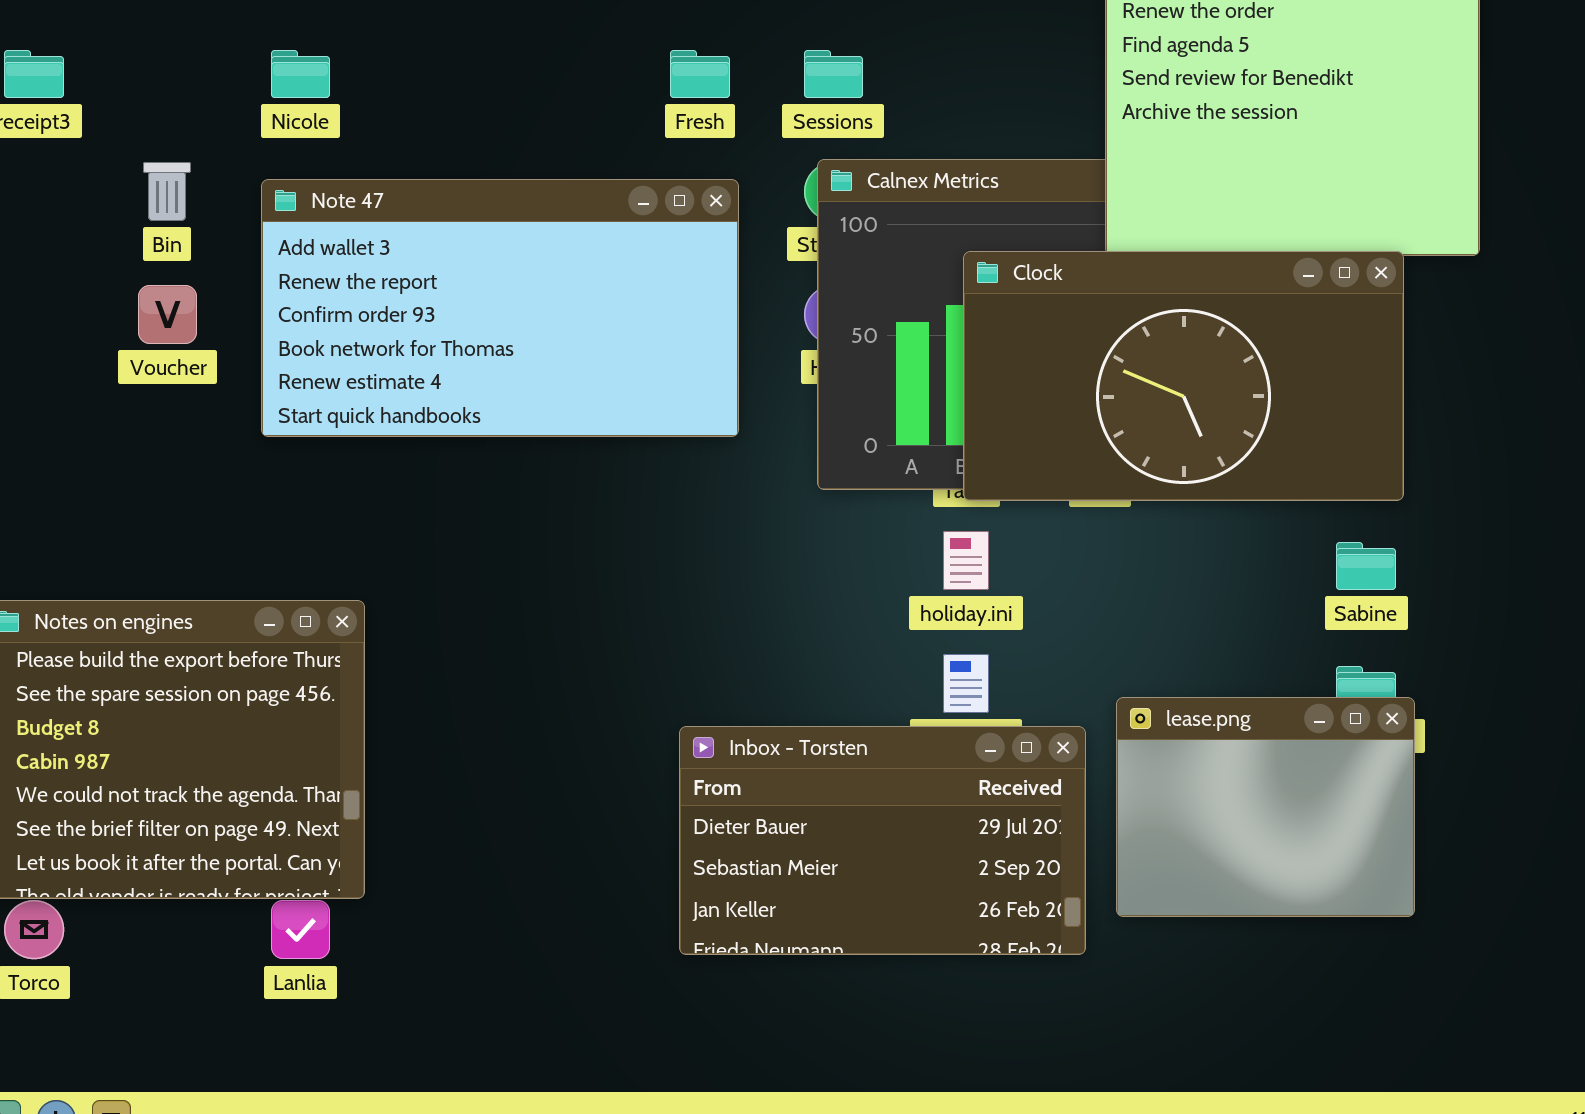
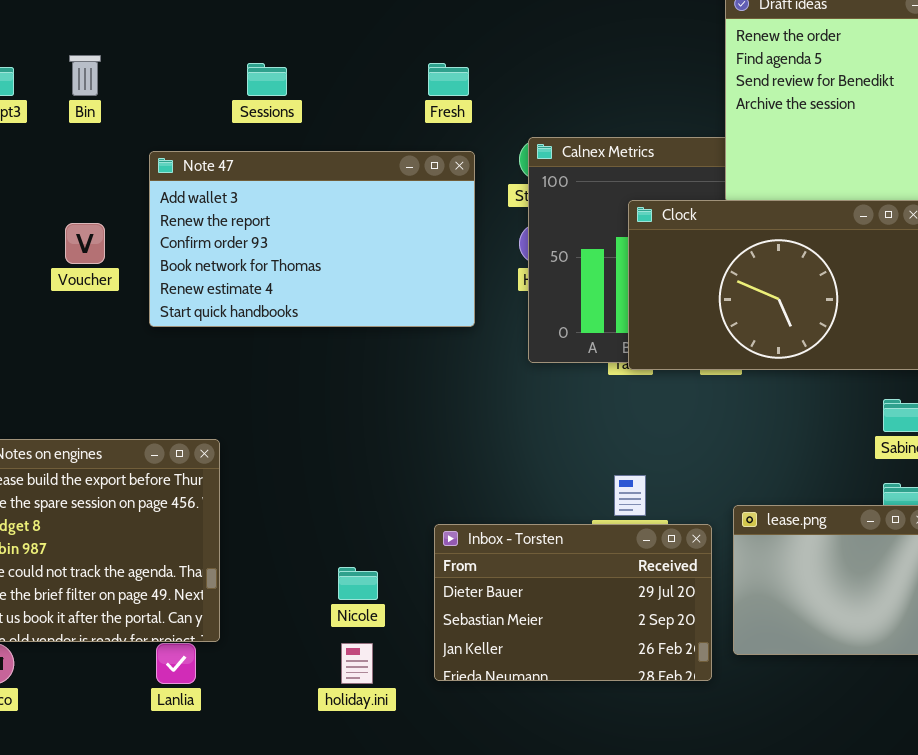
Nicole: [271,50,330,98] -> [338,567,378,600], moved
Sessions: [804,50,863,98] -> [247,63,287,96], moved
Bin: [143,162,191,221] -> [69,55,101,96], moved
holiday.ini: [943,531,989,590] -> [341,643,373,684], moved

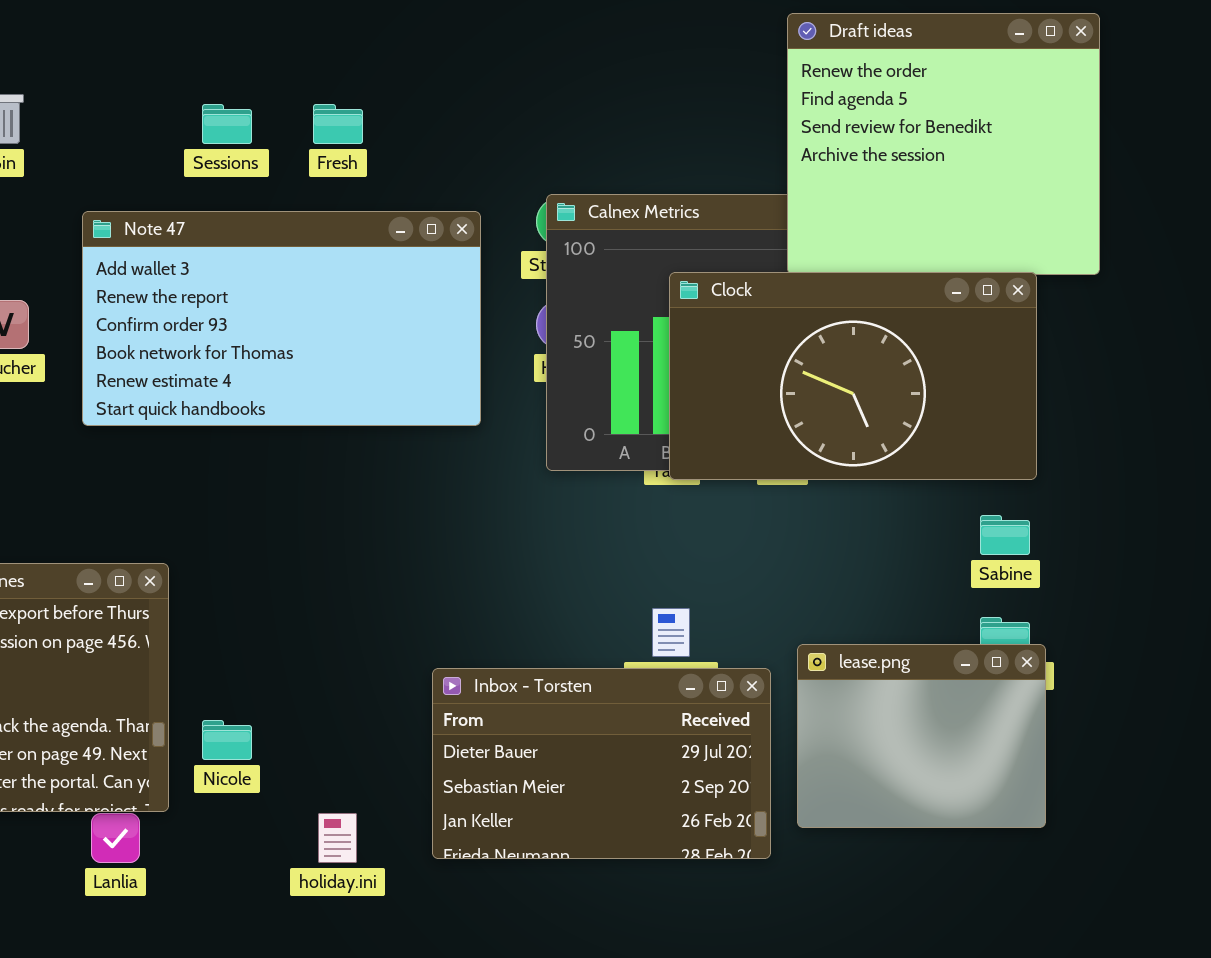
Fresh: [428,63,469,96] -> [313,104,363,144], moved
Nicole: [338,567,378,600] -> [202,720,252,760], moved

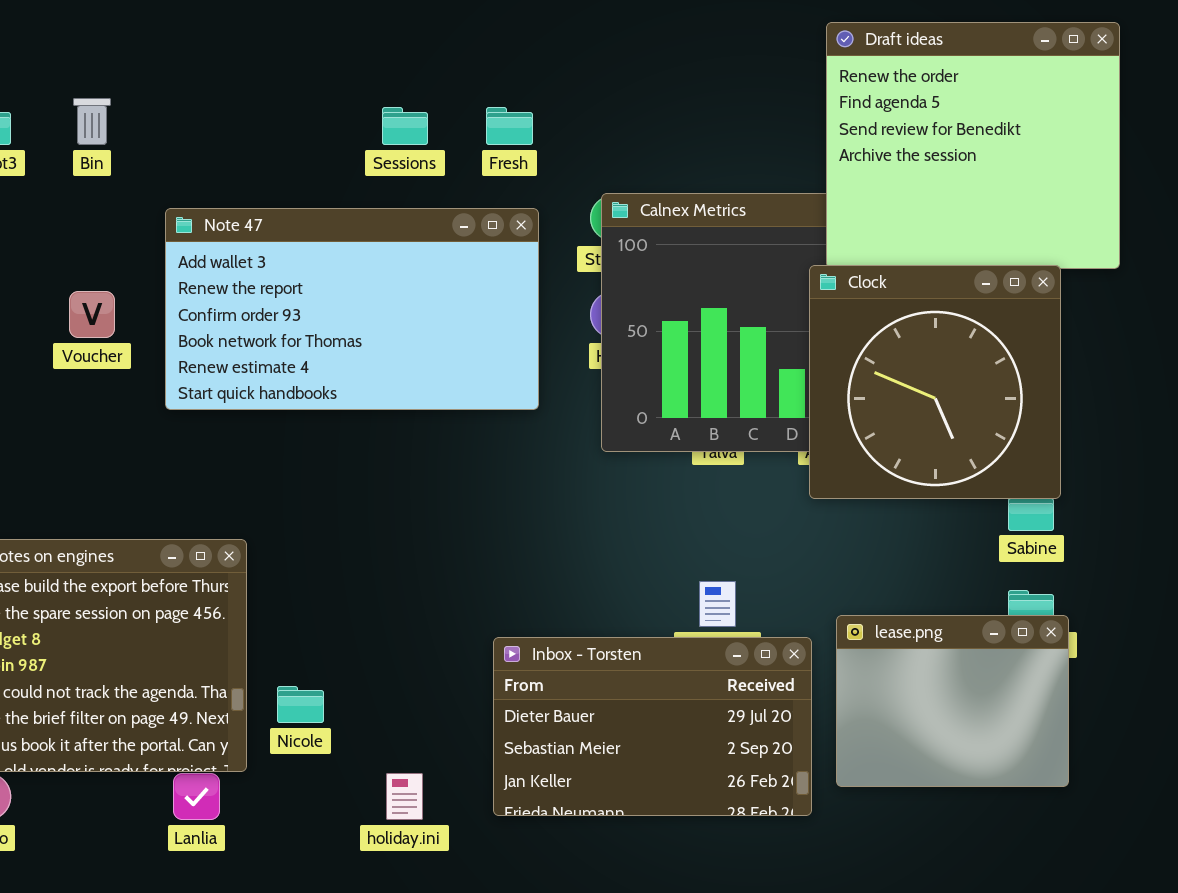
Sessions: [202,104,252,144] -> [382,107,428,145], moved
Fresh: [313,104,363,144] -> [486,107,533,145], moved
Clock: [669,272,1037,480] -> [809,265,1061,499], resized

